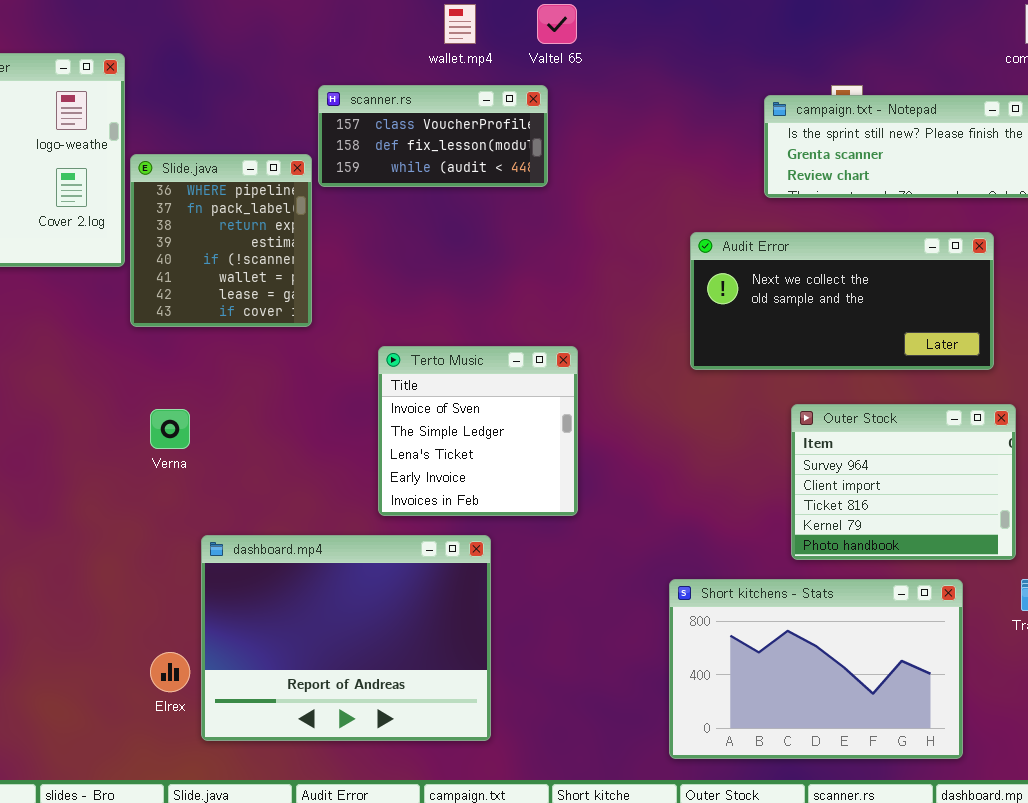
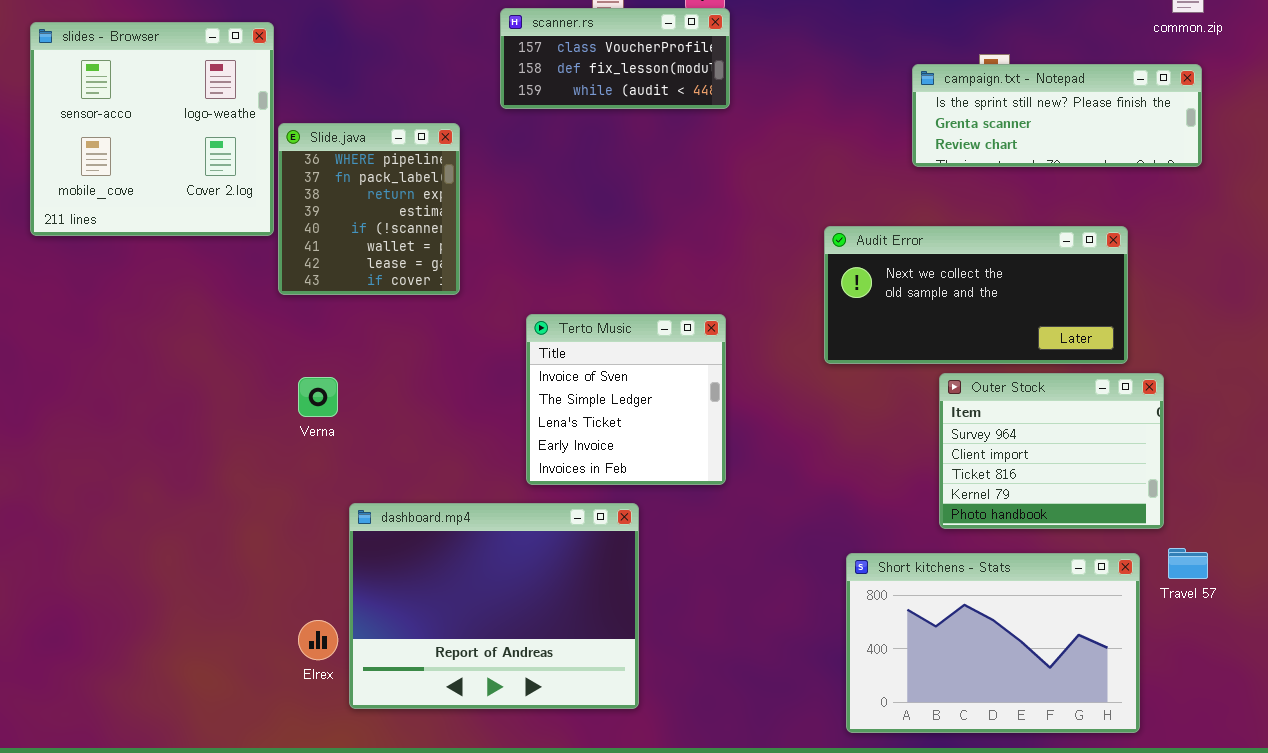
scanner.rs: [318,85,548,187] -> [500,8,730,109], moved
Audit Error: [690,232,994,370] -> [824,226,1128,364], moved
Short kitchens - Stats: [669,579,963,759] -> [846,553,1140,733], moved

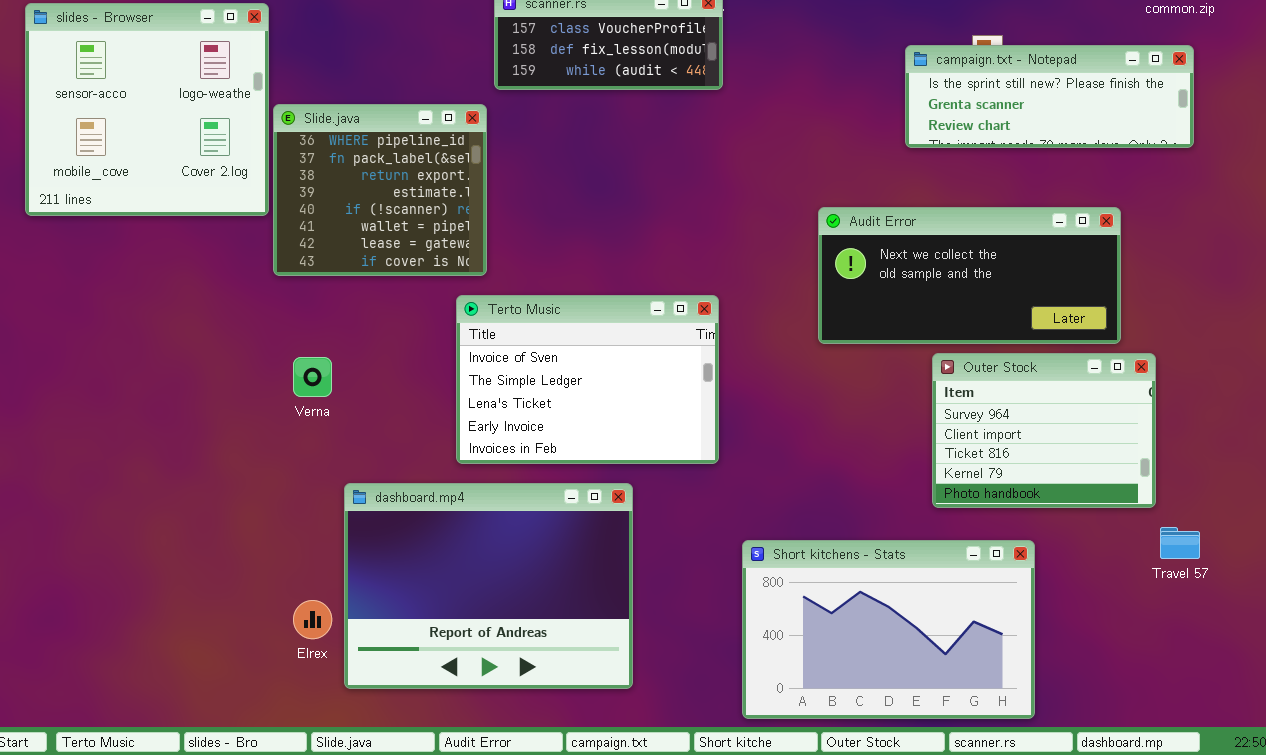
Slide.java: [278,123,460,295] -> [273,104,487,276], resized
Terto Music: [526,314,726,485] -> [456,295,719,464], resized
Short kitchens - Stats: [846,553,1140,733] -> [742,540,1035,719], moved

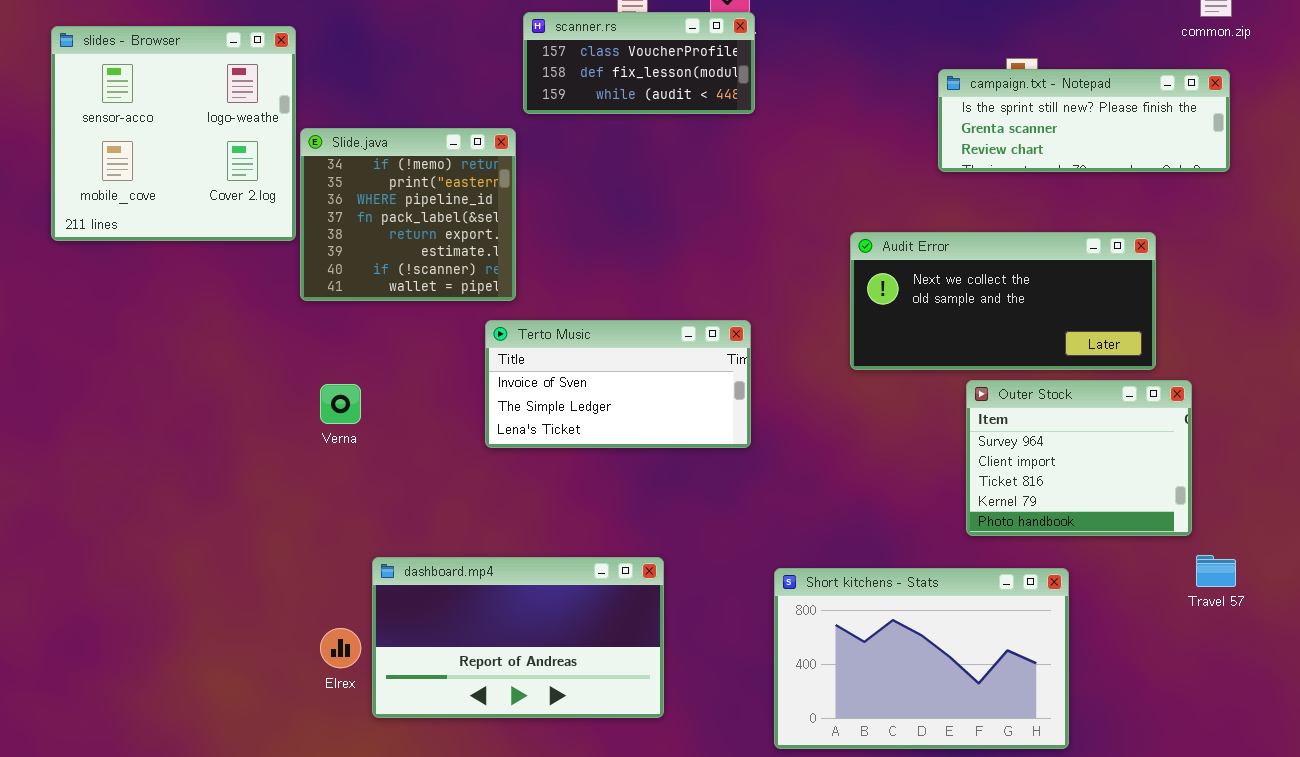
Slide.java: [273,104,487,276] -> [300,128,516,301], scrolled up 2 rows
Terto Music: [456,295,719,464] -> [485,320,751,448], resized
dashboard.mp4: [344,483,633,689] -> [372,557,664,718], resized

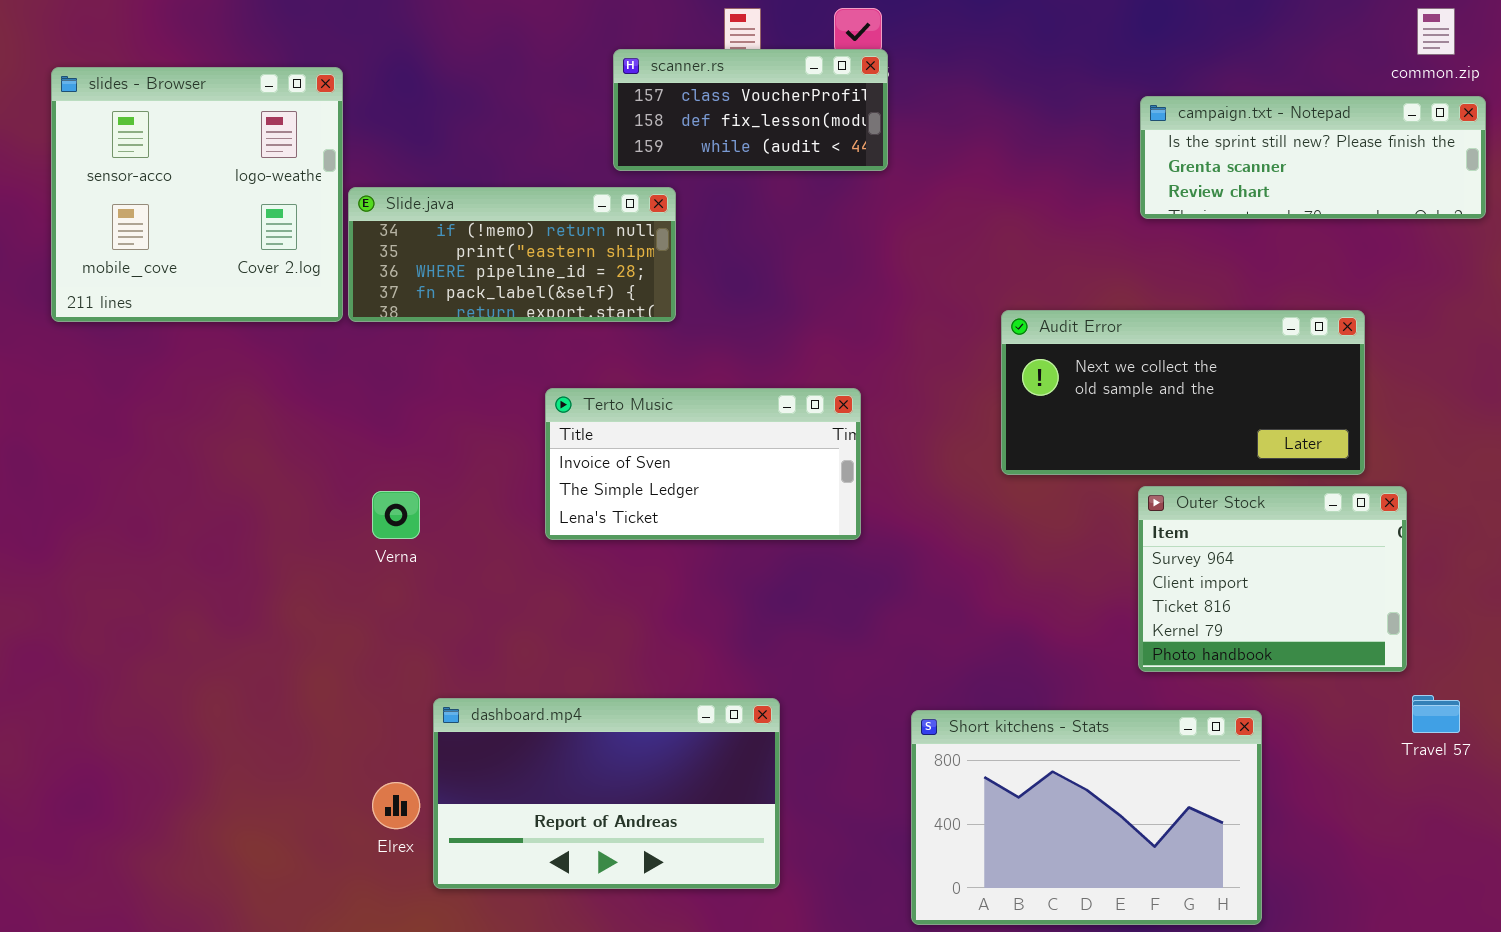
campaign.txt - Notepad: [938,69,1230,172] -> [1140,96,1486,219], moved
Slide.java: [300,128,516,301] -> [348,187,676,322], resized
Terto Music: [485,320,751,448] -> [545,388,861,540], moved

